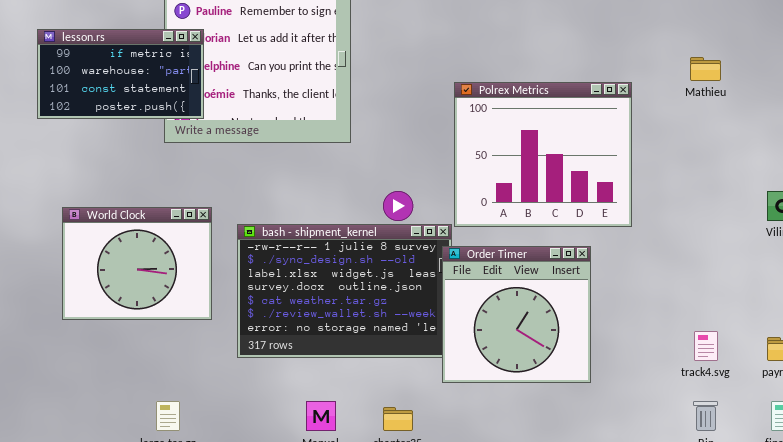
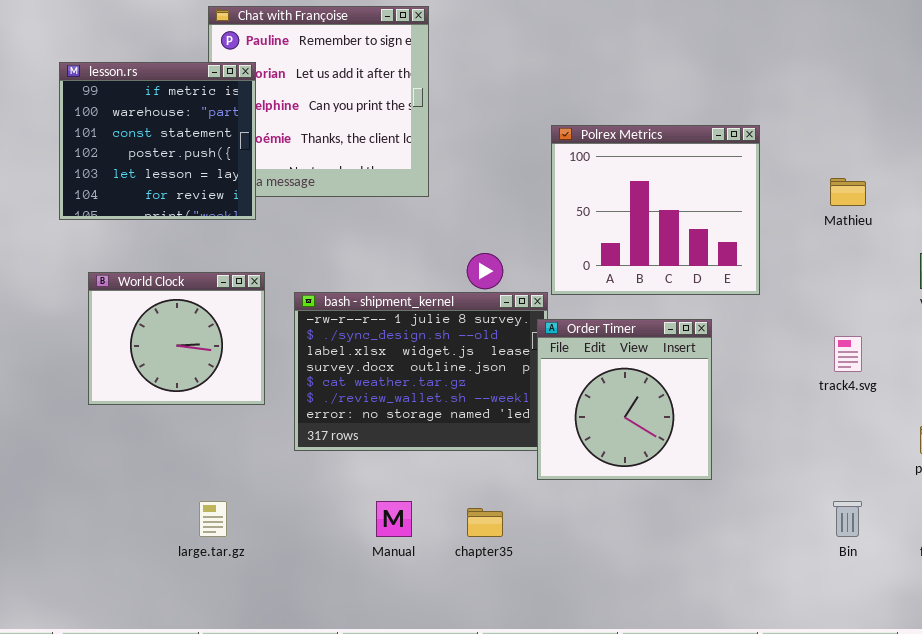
lesson.rs: [37,29,204,119] -> [59,62,256,220], resized
Mathieu: [690,57,721,81] -> [830,178,866,206], moved
track4.svg: [694,331,718,361] -> [834,336,862,372], moved

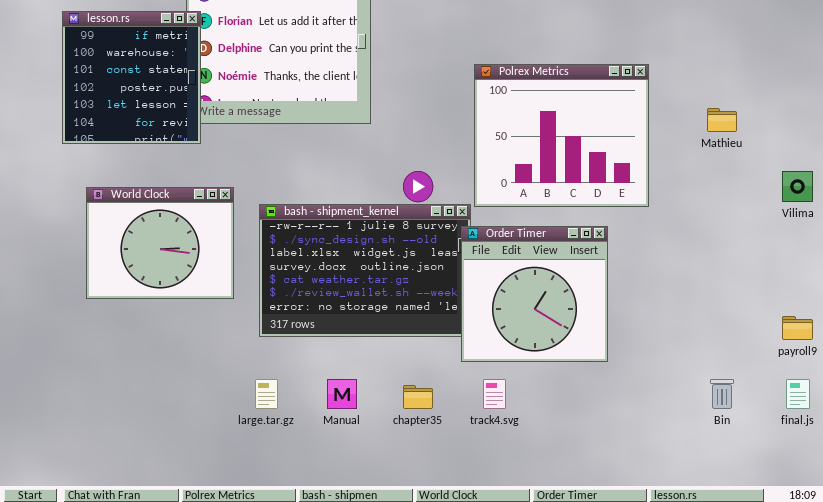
lesson.rs: [59,62,256,220] -> [62,11,201,144], resized
track4.svg: [834,336,862,372] -> [483,379,506,409], moved
large.tar.gz: [199,501,227,537] -> [255,379,278,409], moved

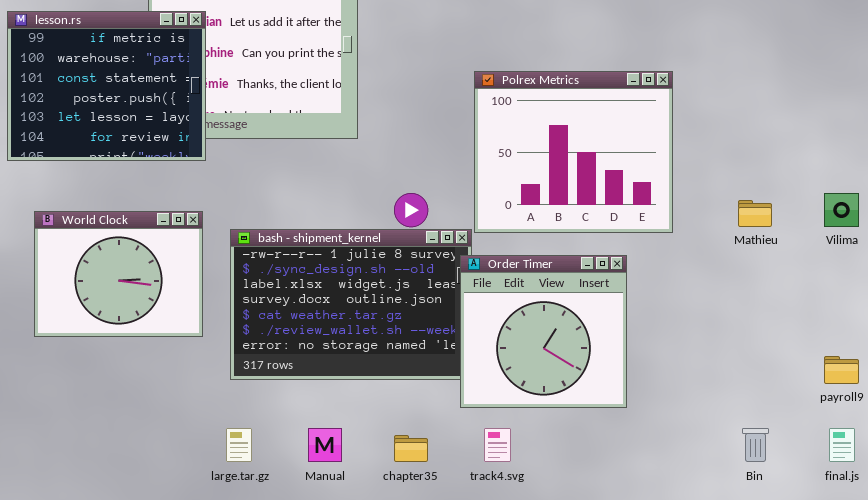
lesson.rs: [62,11,201,144] -> [7,11,206,161], resized
Mathieu: [707,108,737,132] -> [738,200,772,227], moved

